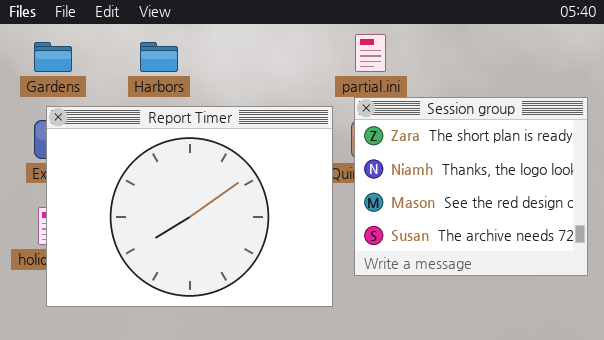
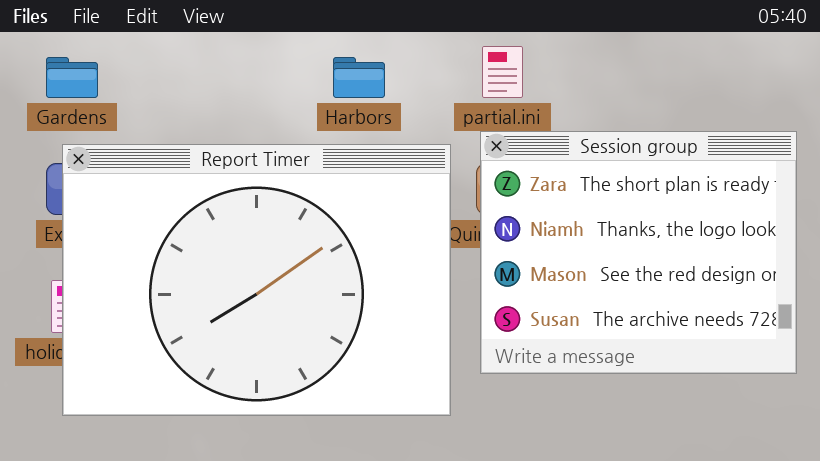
Harbors: [140,42,178,72] -> [333,57,385,98], moved

